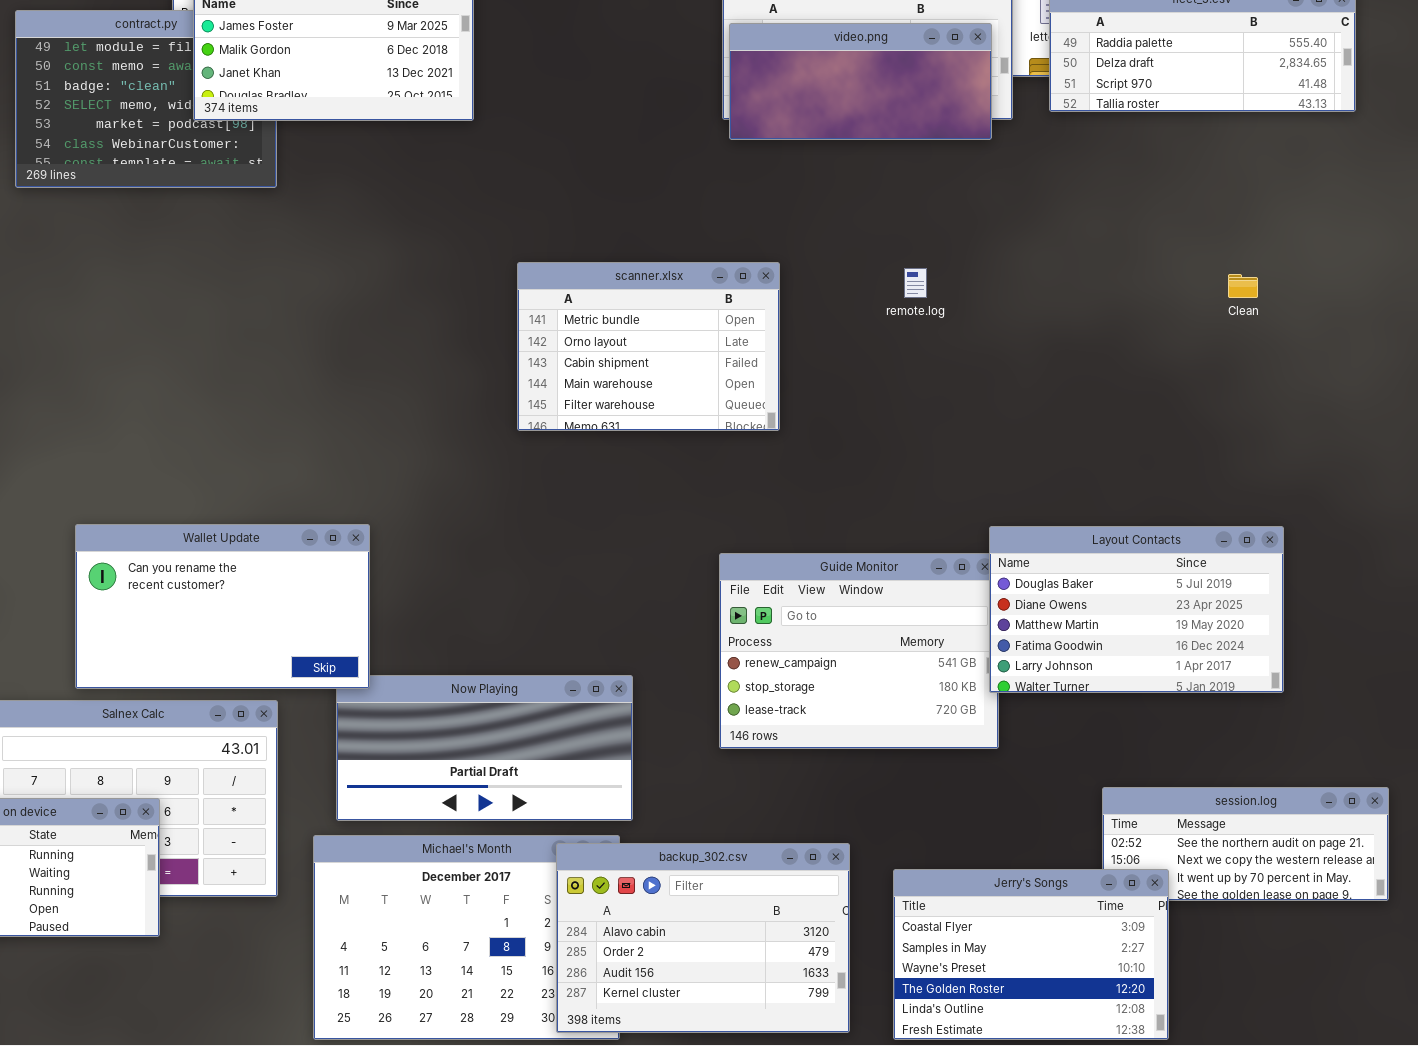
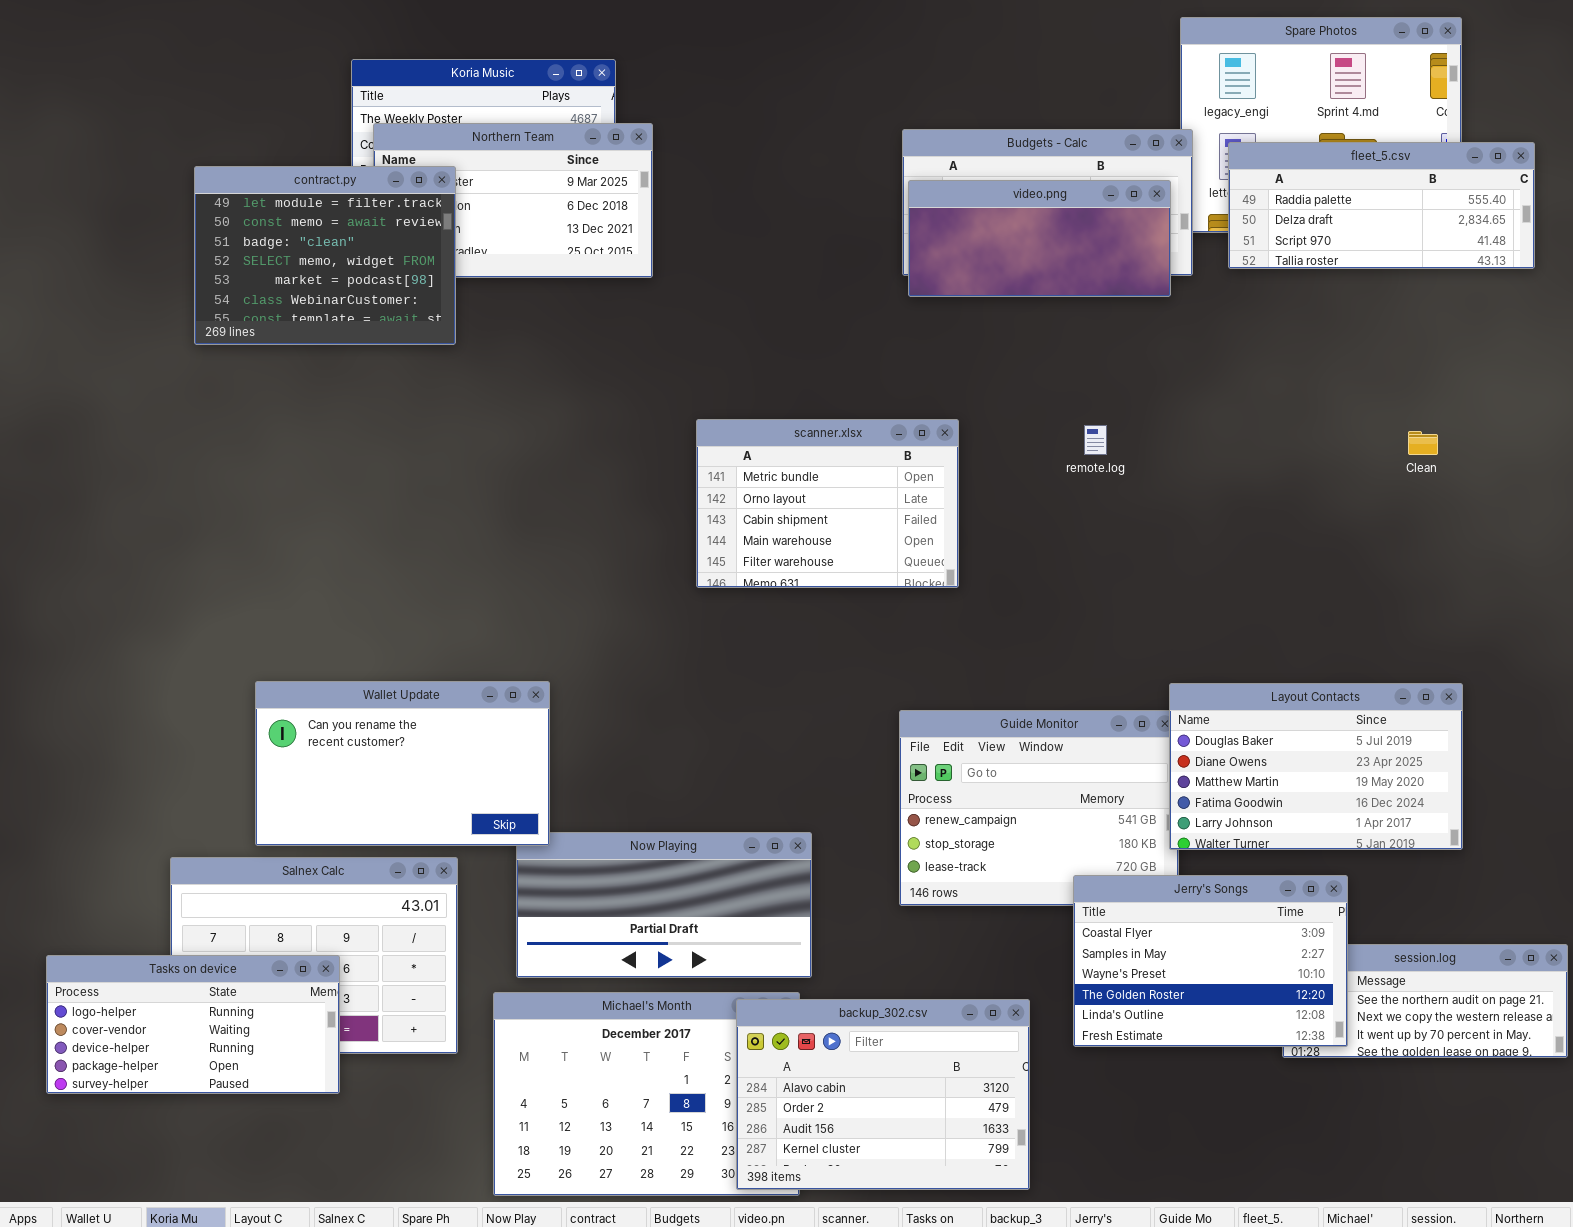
contract.py: [15,10,277,188] -> [194,166,456,345], raised
Jerry's Songs: [893,869,1169,1040] -> [1073,875,1348,1047], moved

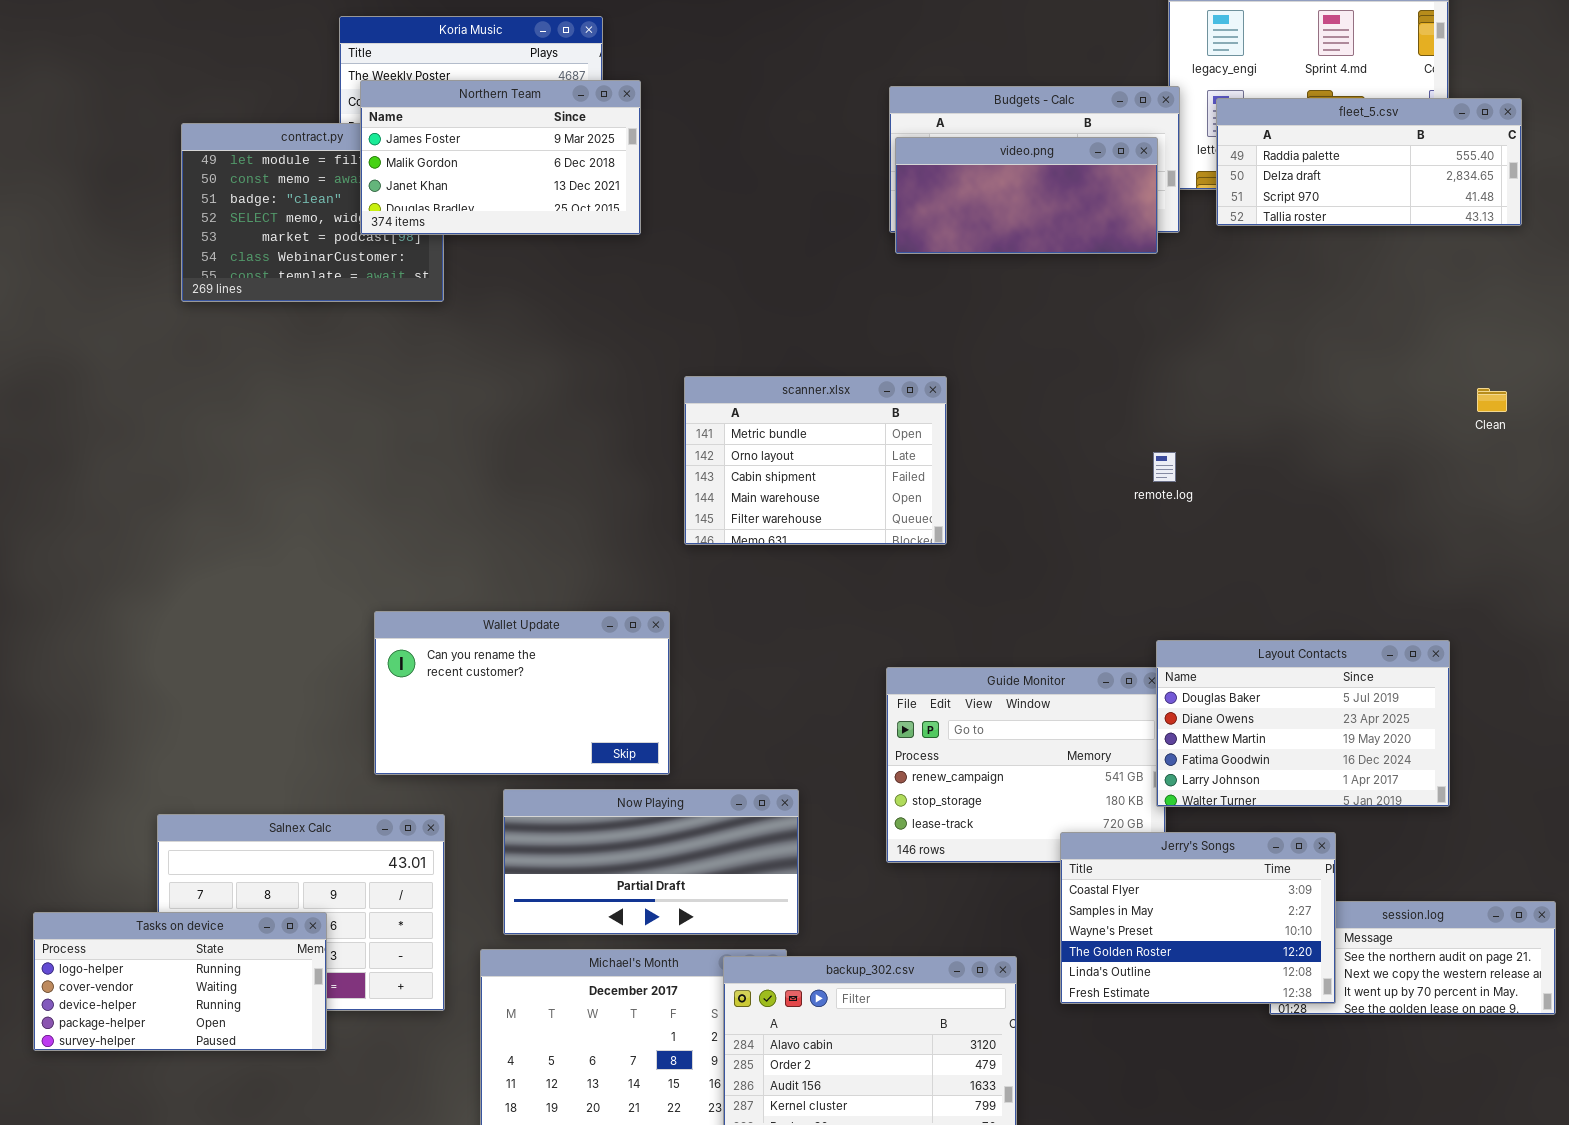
Northern Team: [373,123,653,278] -> [360,80,641,235], raised
remote.log: [1084,425,1107,455] -> [1153,452,1176,482], moved
Clean: [1408,431,1438,455] -> [1477,388,1507,412], moved
Wallet Update: [255,681,550,846] -> [374,611,670,775], moved

